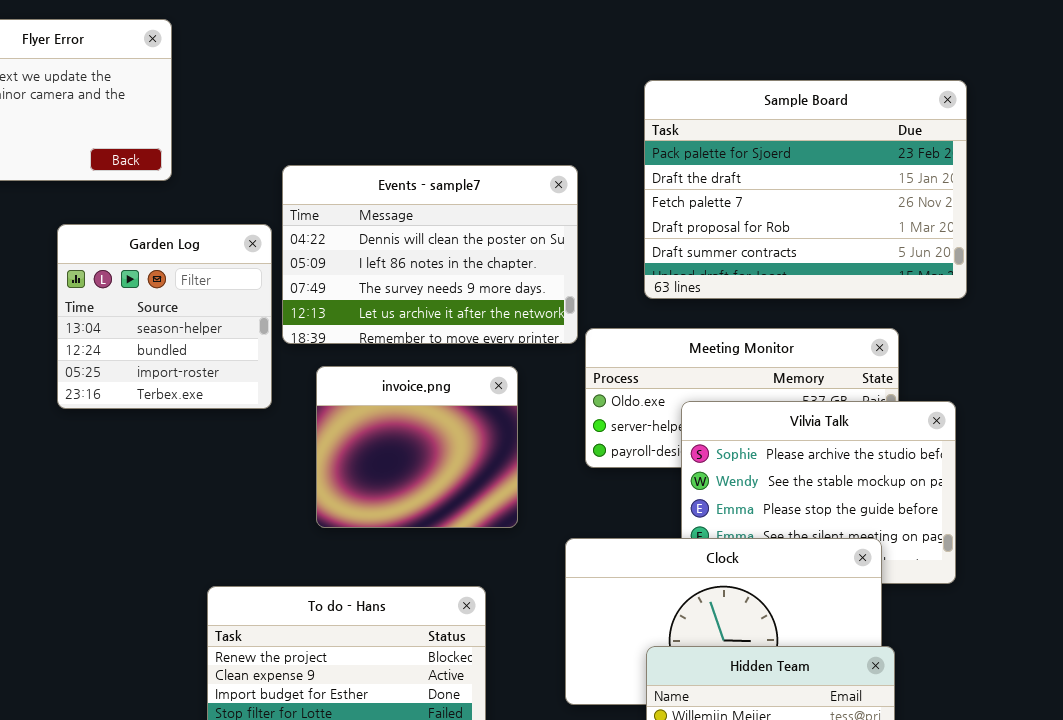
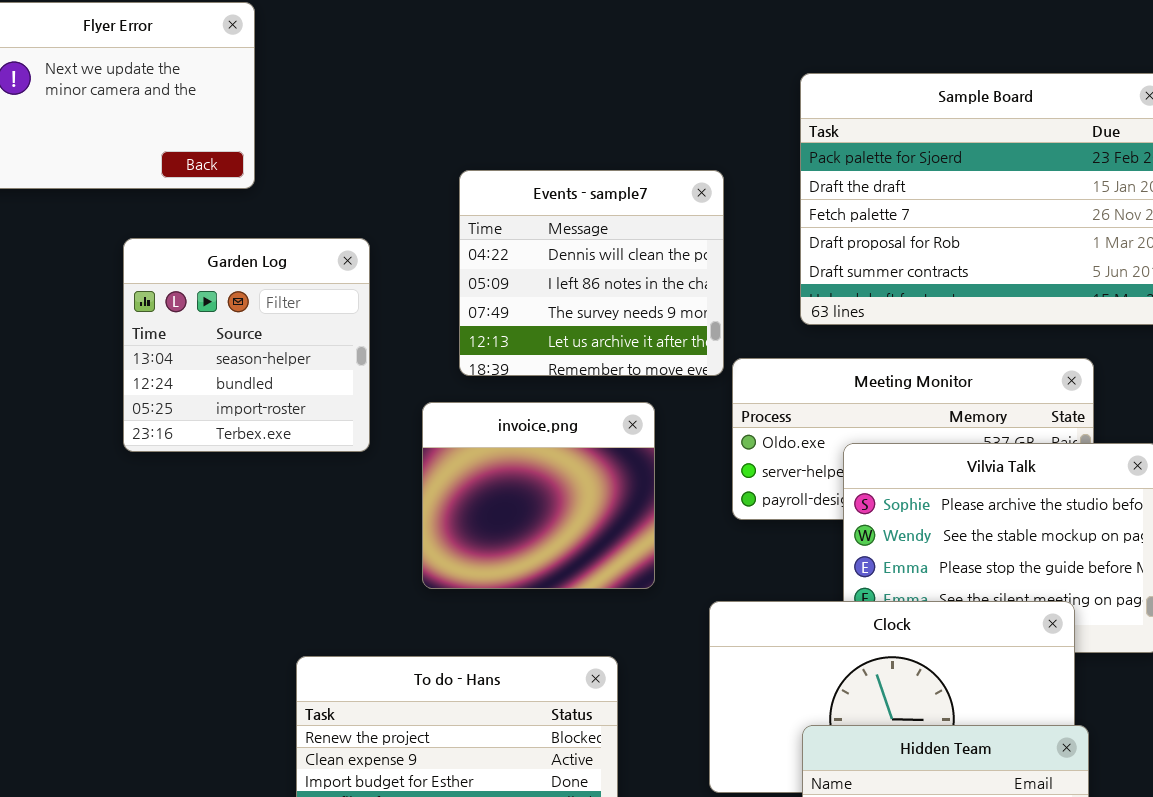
Events - sample7: [282,165,578,344] -> [459,170,724,376], resized

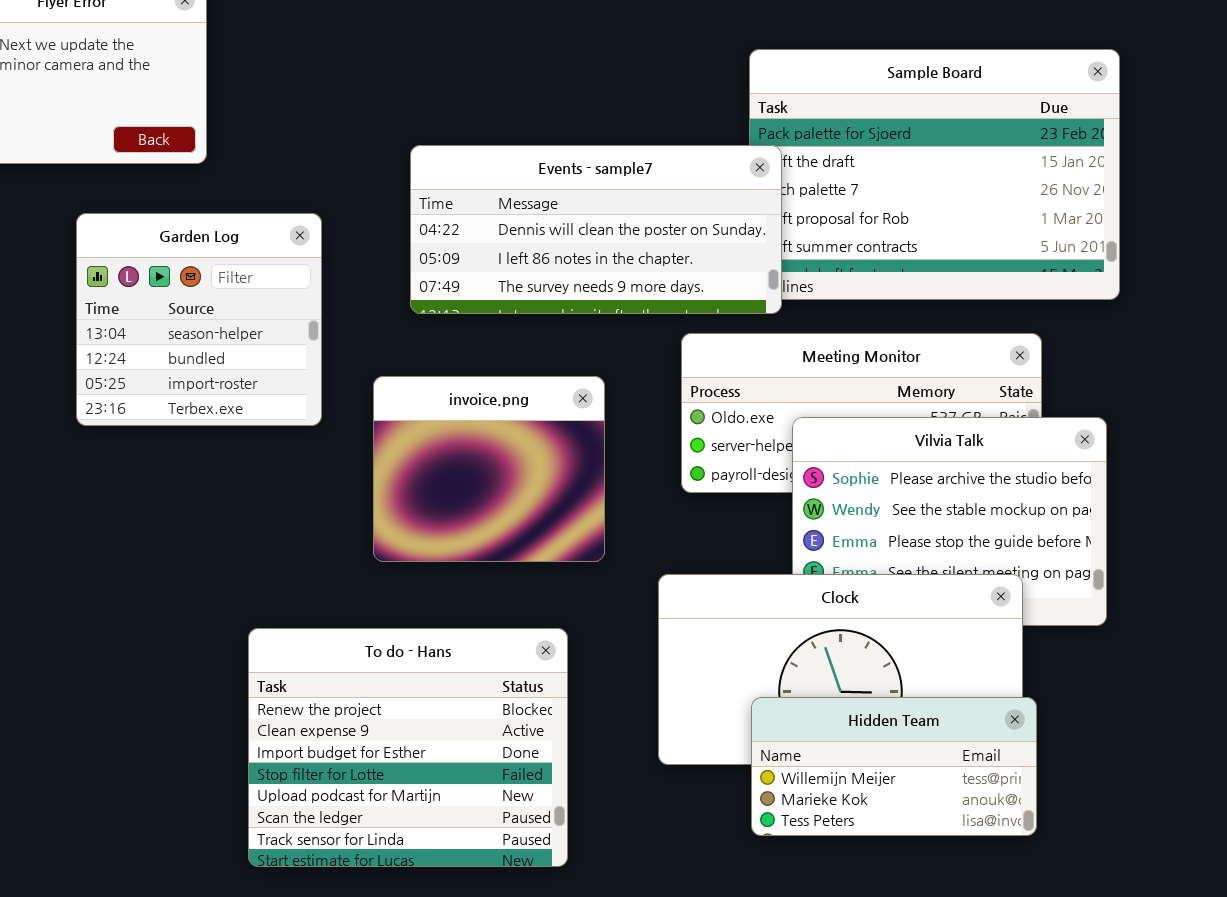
Events - sample7: [459,170,724,376] -> [410,145,782,314], resized

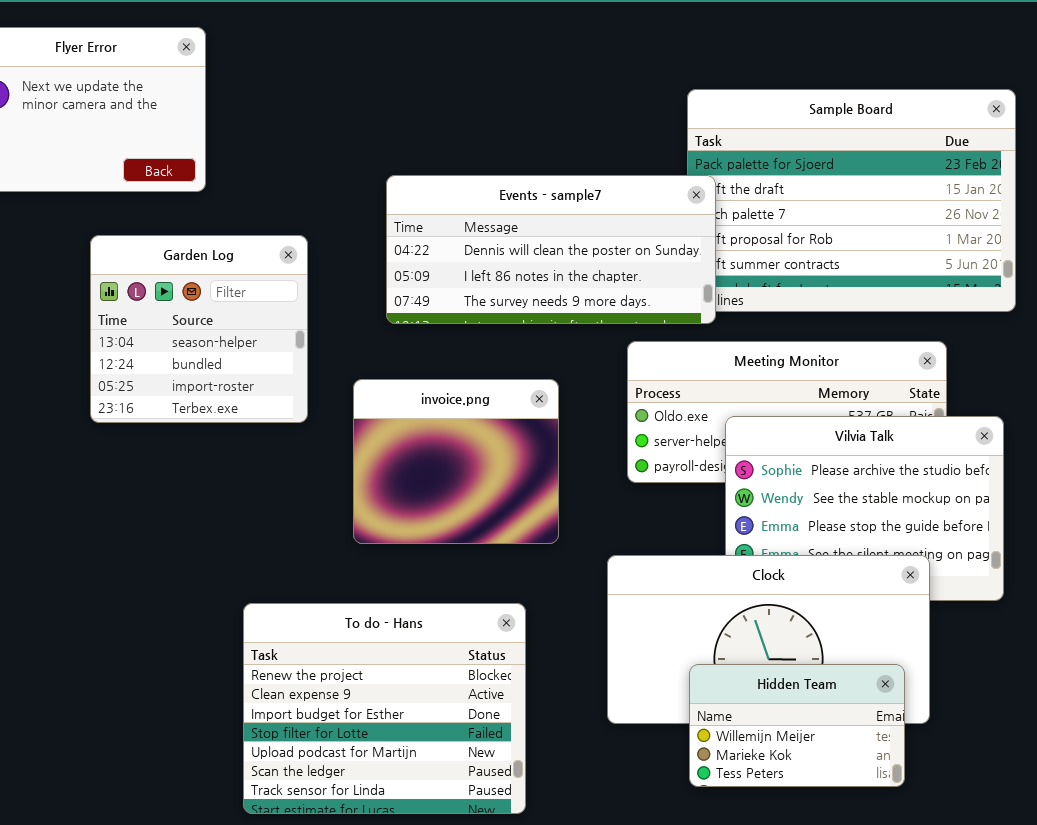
Hidden Team: [751,697,1037,836] -> [689,664,905,787], resized

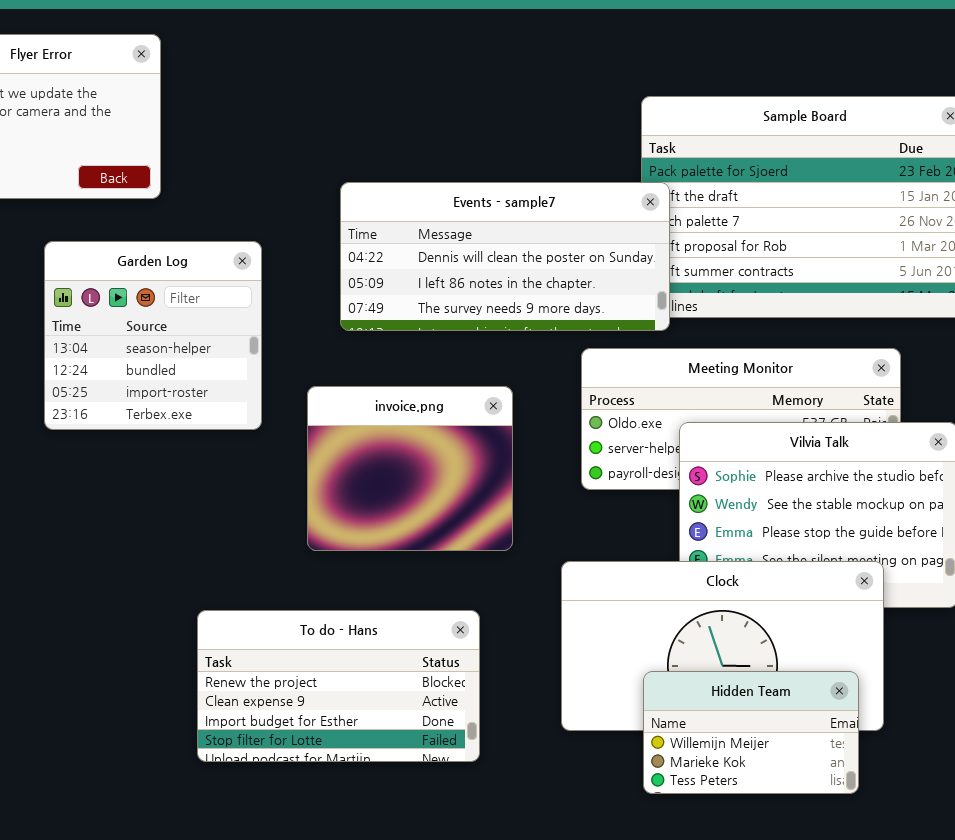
To do - Hans: [243,603,526,814] -> [197,610,480,762], resized

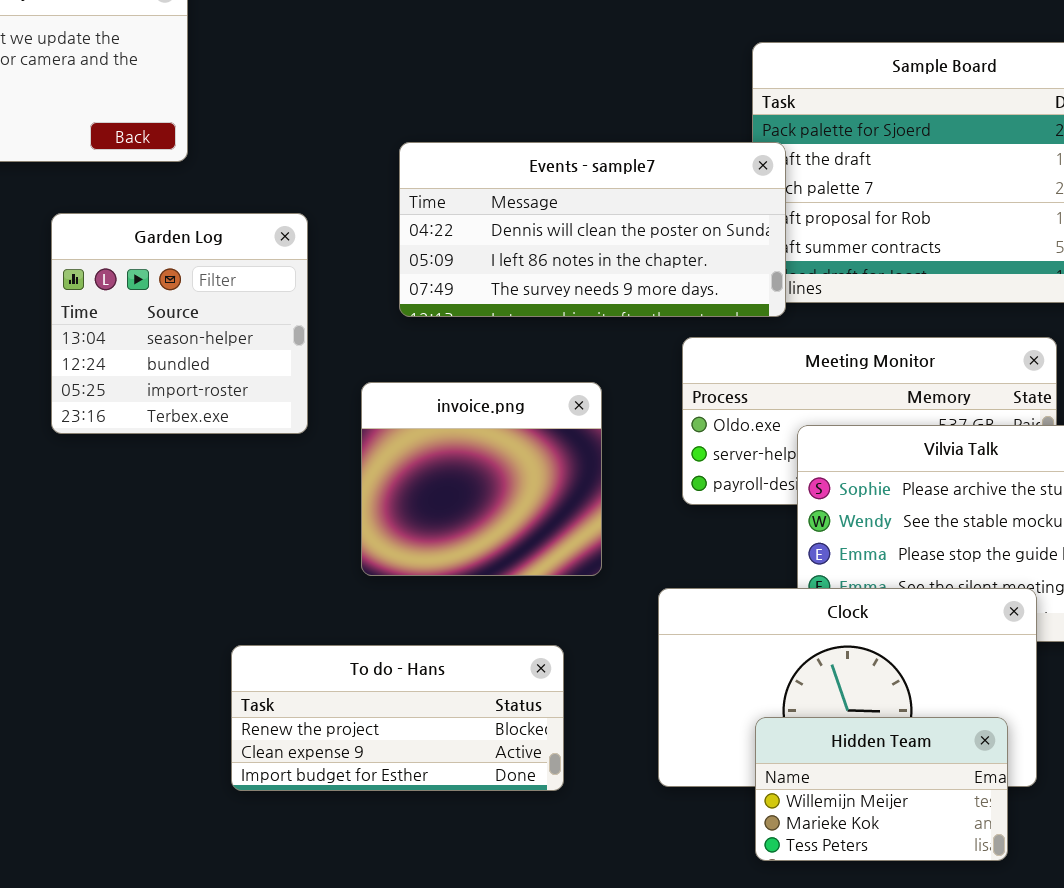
To do - Hans: [197,610,480,762] -> [231,645,564,791], resized

